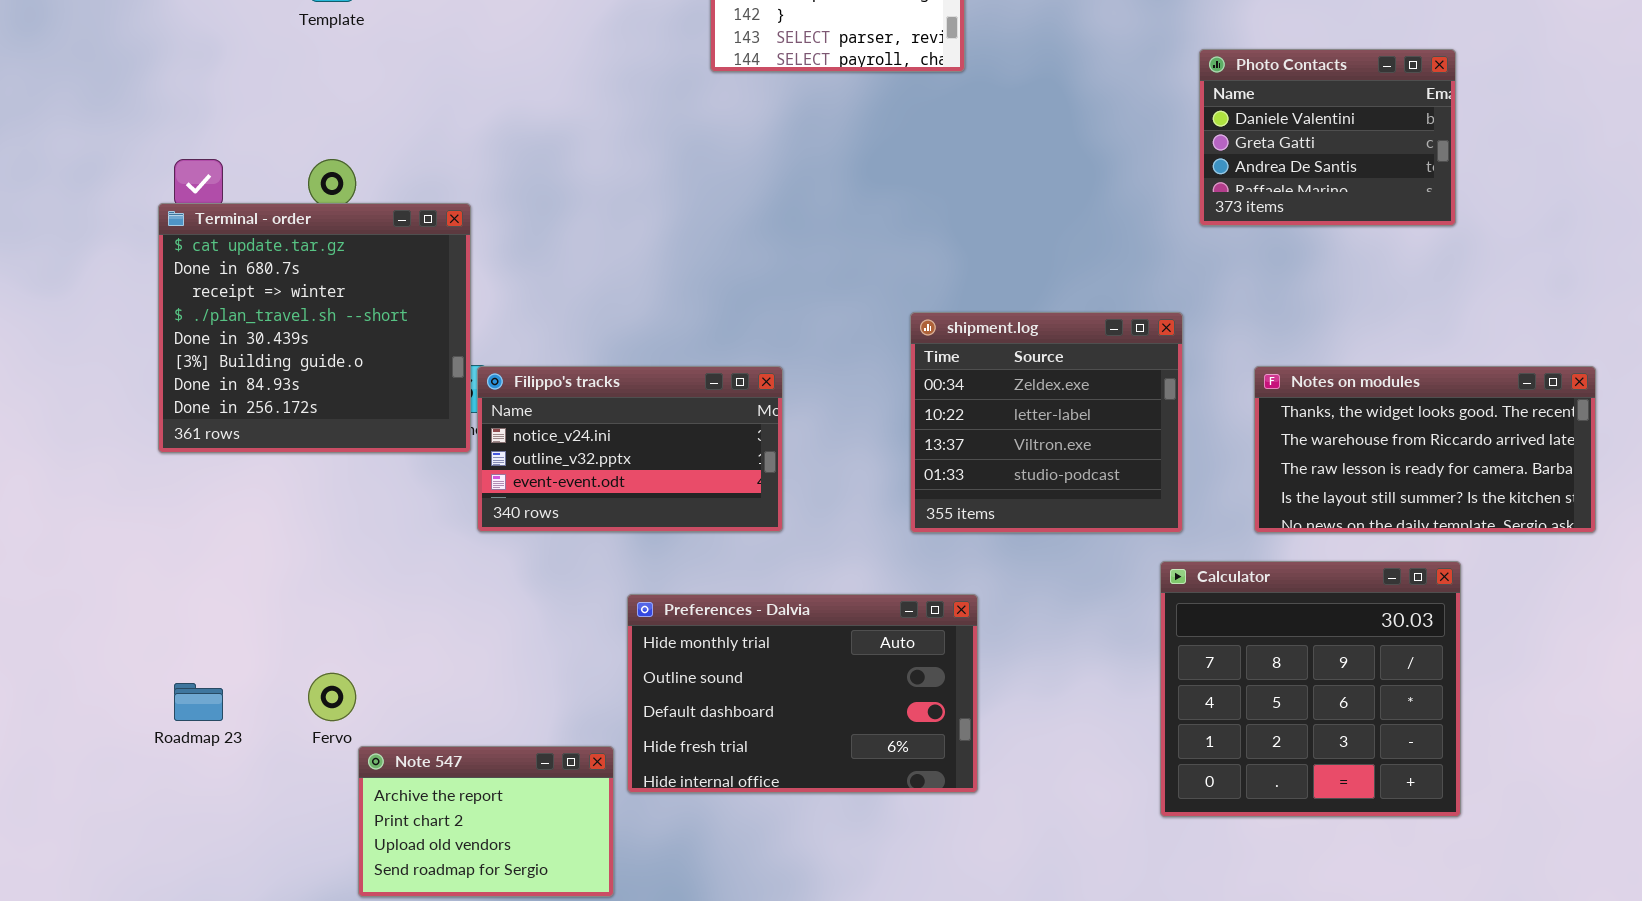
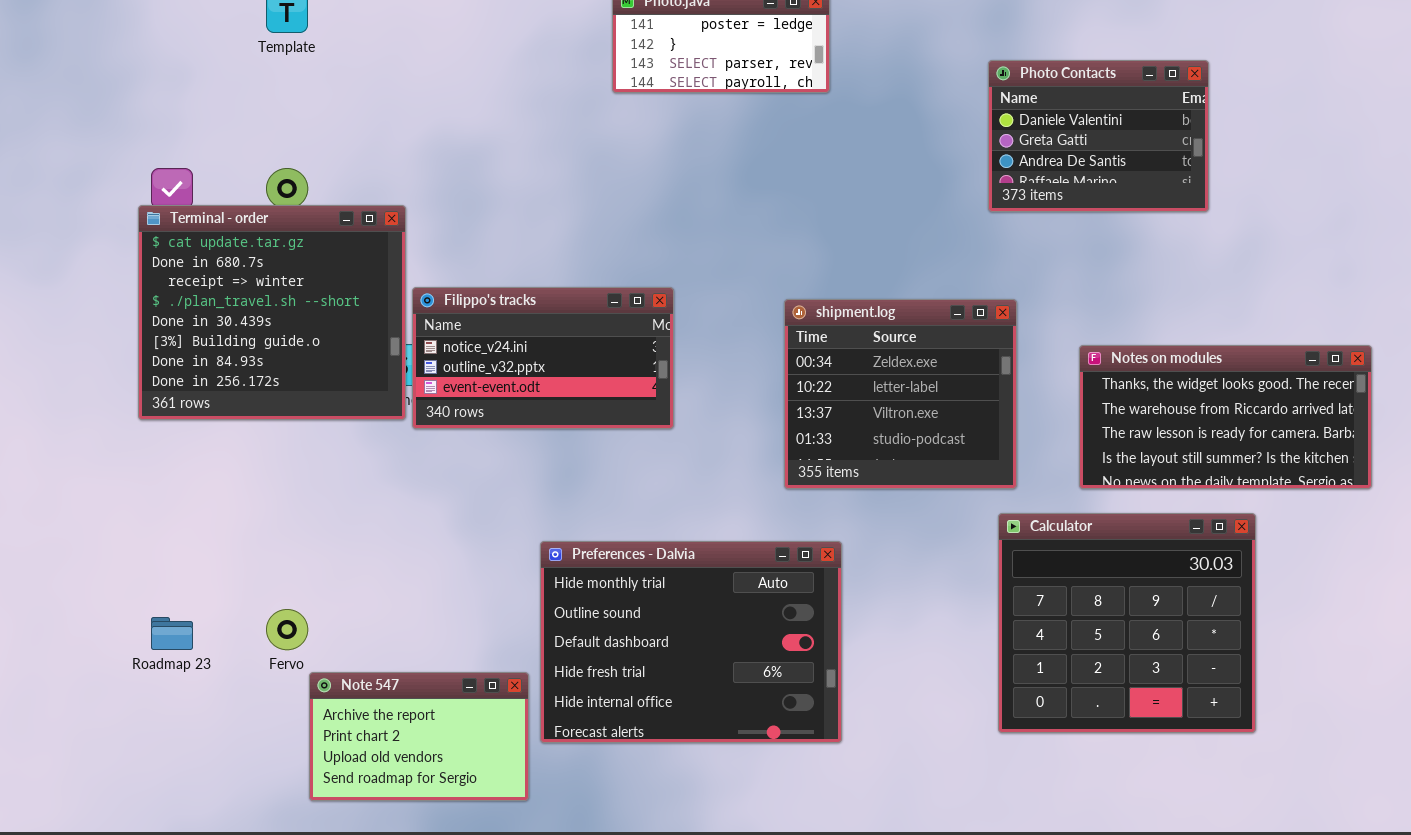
Photo Contacts: [1199,49,1456,226] -> [988,60,1209,212], moved
Filippo's tracks: [477,366,783,532] -> [412,287,674,429], moved
Preferences - Dalvia: [627,594,978,793] -> [540,541,842,743], resized

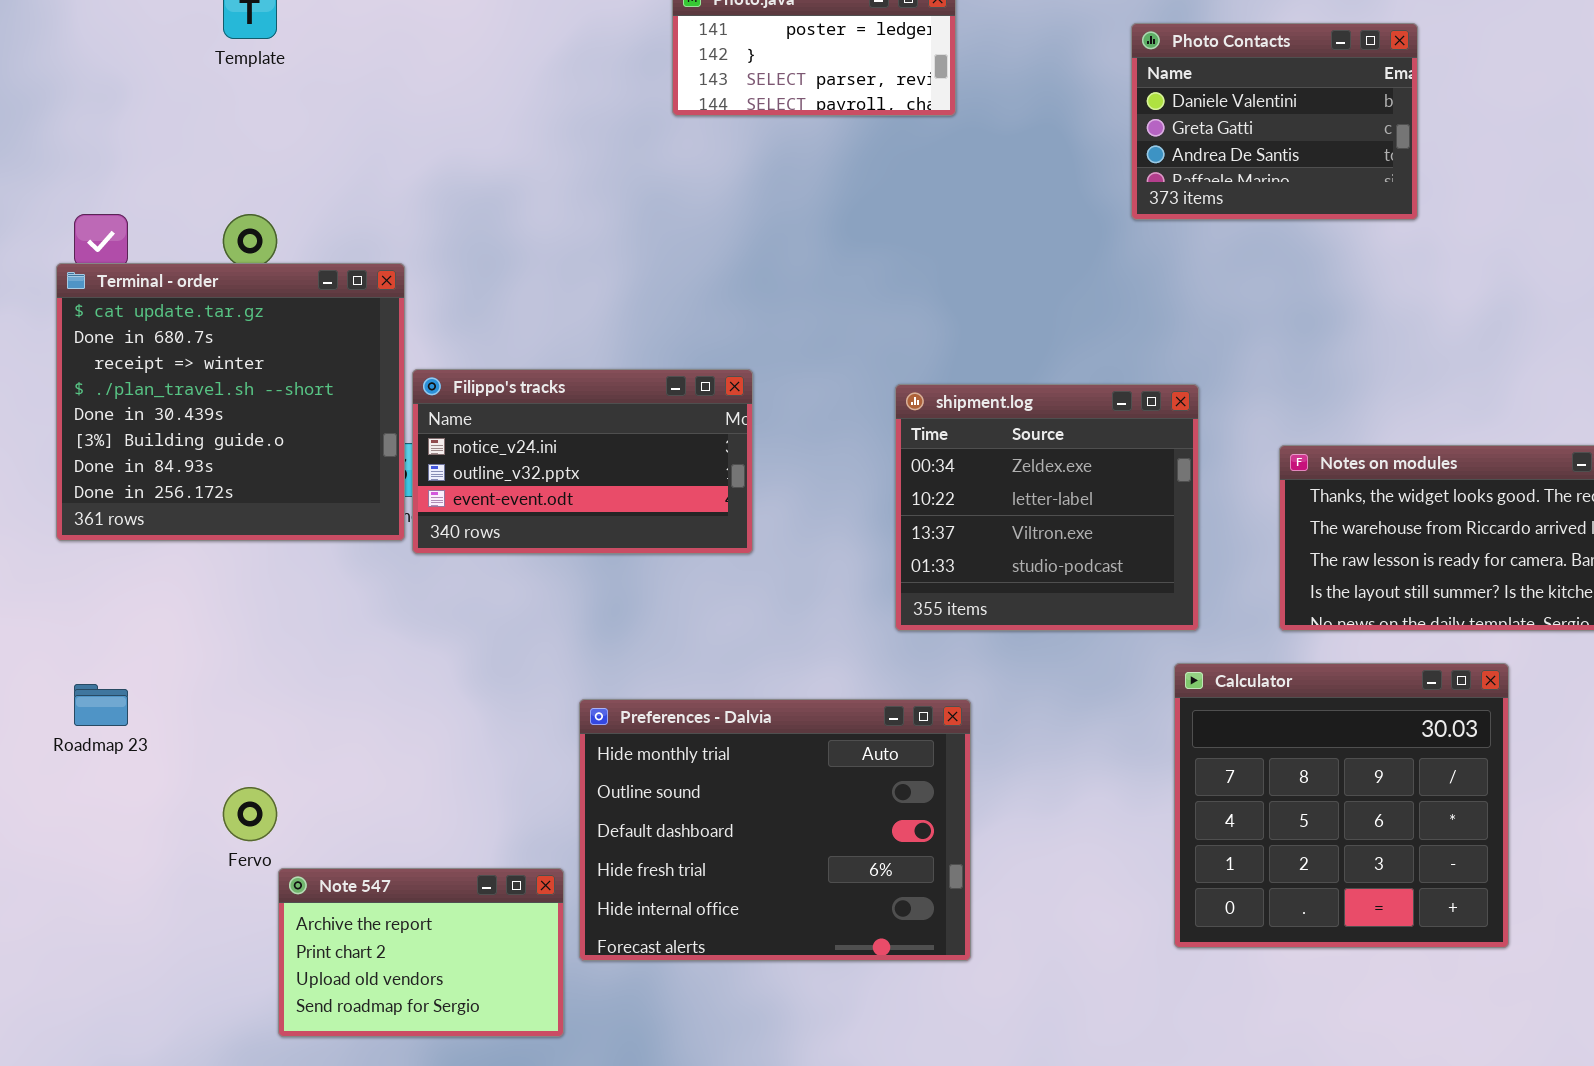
Photo Contacts: [988,60,1209,212] -> [1131,23,1418,220], moved
Roadmap 23: [151,617,193,650] -> [74,684,128,726], moved

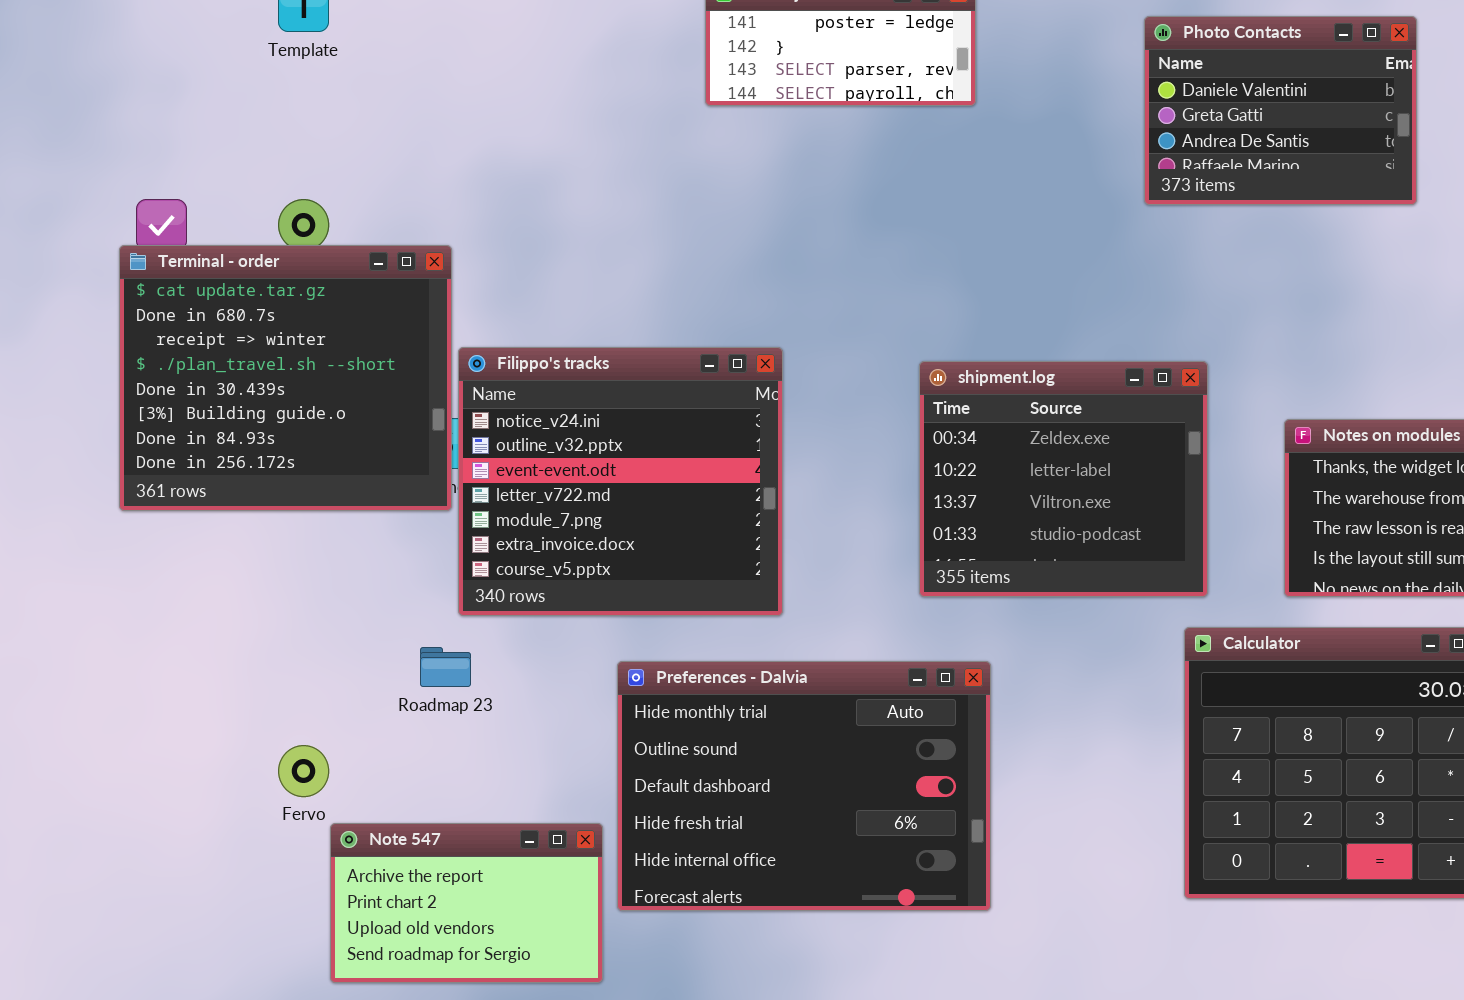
Filippo's tracks: [412,369,753,554] -> [458,347,783,616], resized
Roadmap 23: [74,684,128,726] -> [420,647,471,687], moved

